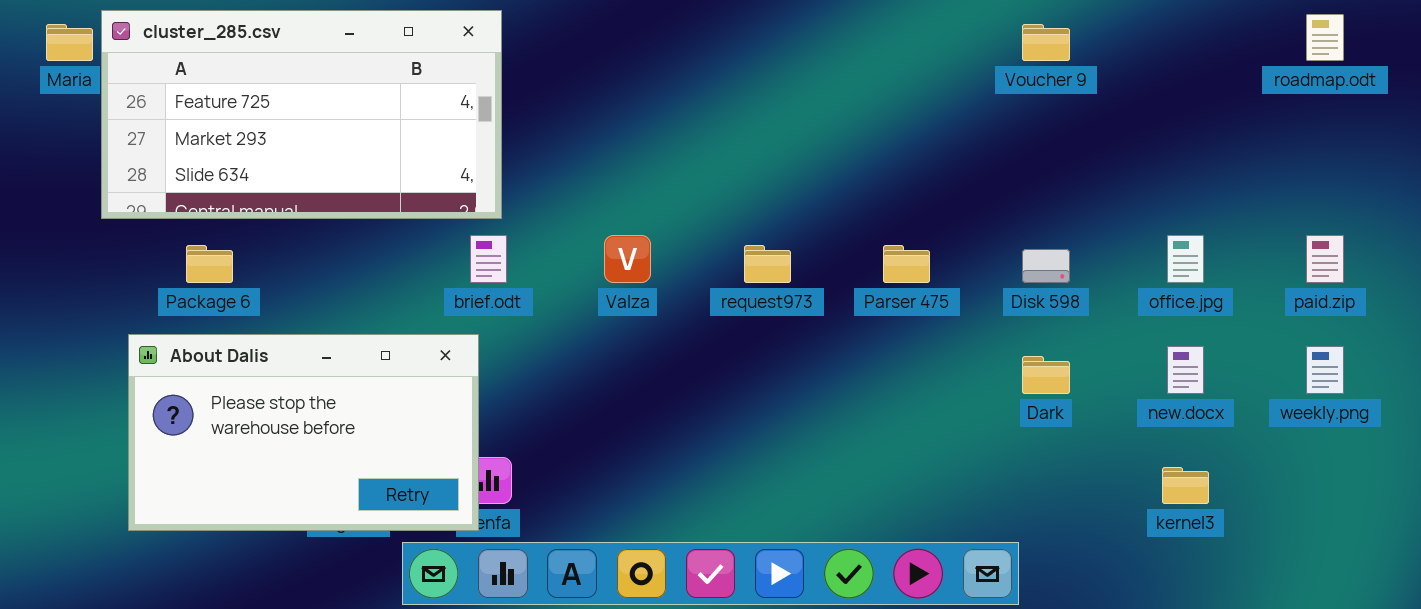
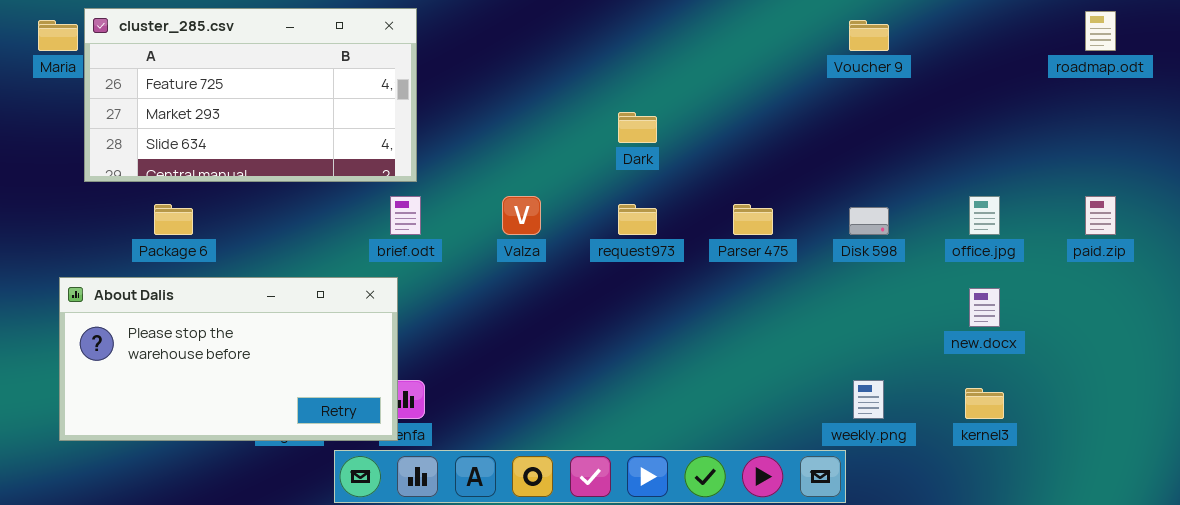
About Dalis: [128,334,479,531] -> [59,277,398,441], resized
weekly.png: [1306,346,1344,394] -> [853,380,884,419], moved
Dark: [1022,356,1070,394] -> [618,112,657,143], moved

